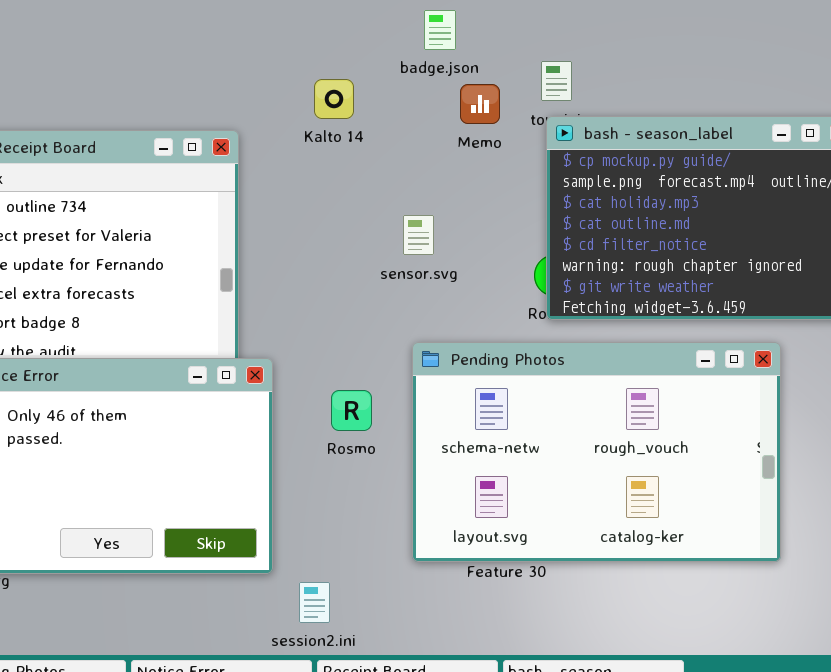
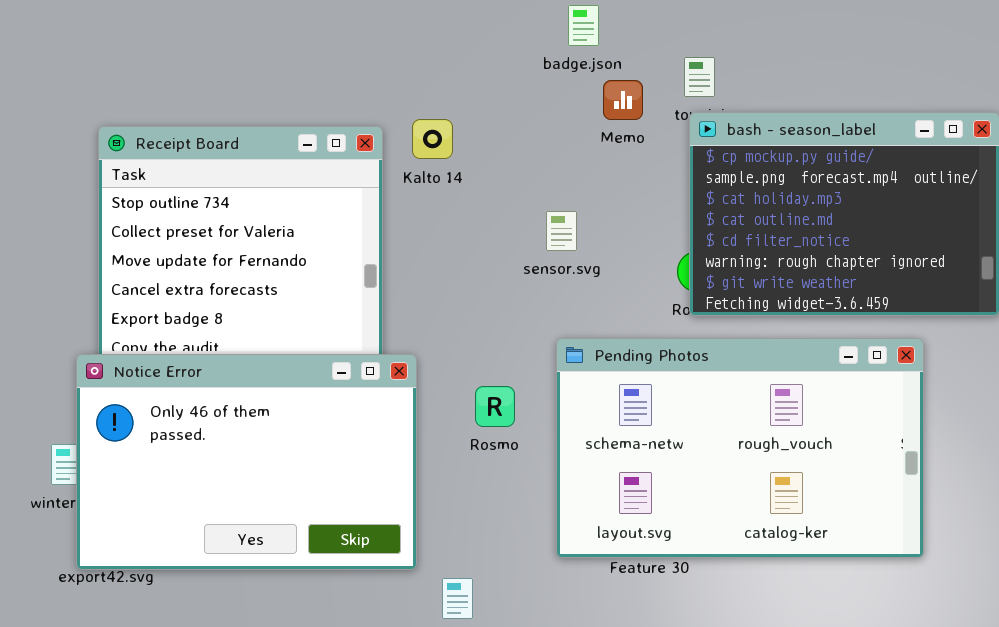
Kalto 14: [314,79,354,119] -> [412,119,453,159], moved

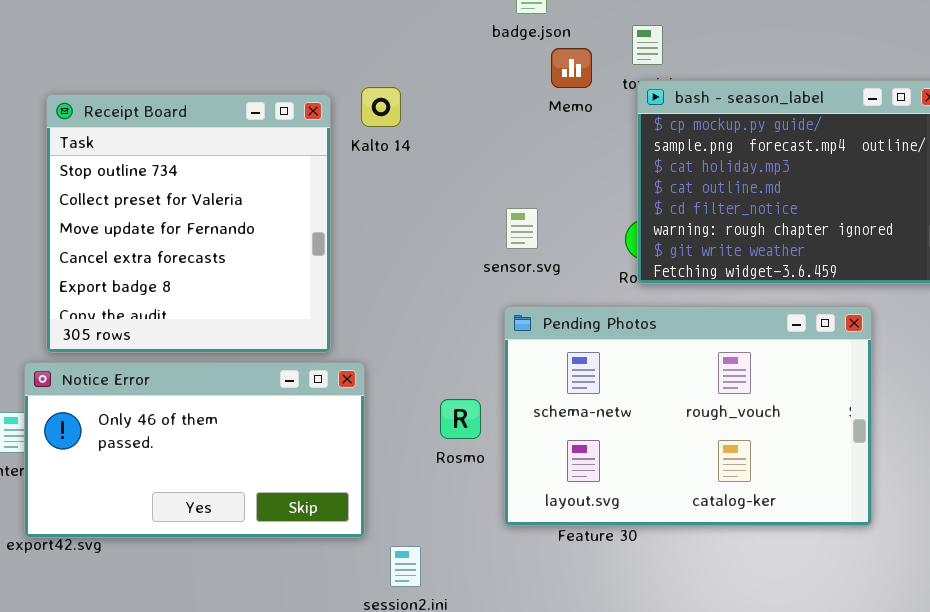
sensor.svg: [546,211,577,251] -> [506,208,538,249], moved
Notice Error: [76,354,417,570] -> [24,362,365,538], resized
Rosmo: [475,386,515,427] -> [440,399,481,439], moved

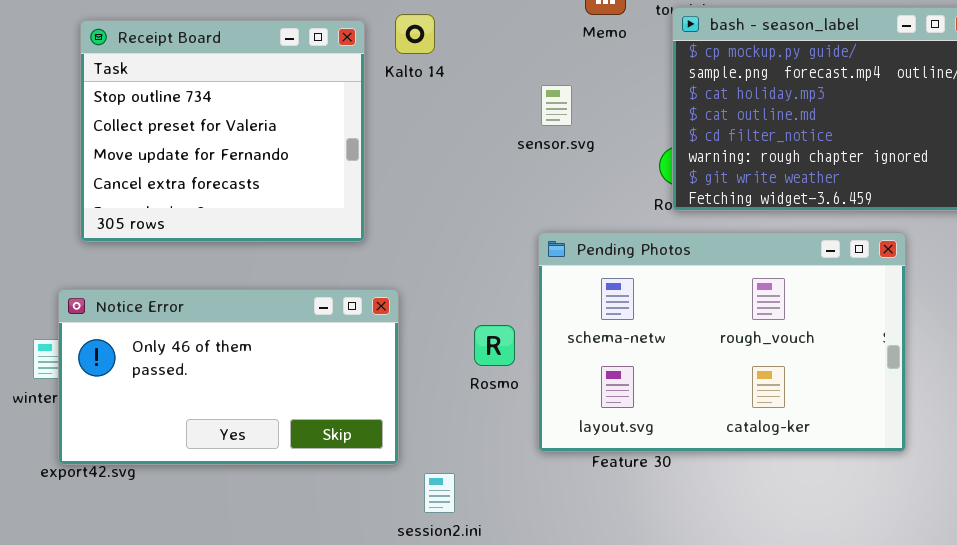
Receipt Board: [46,94,331,353] -> [80,20,365,242], resized
sensor.svg: [506,208,538,249] -> [541,85,572,126], moved

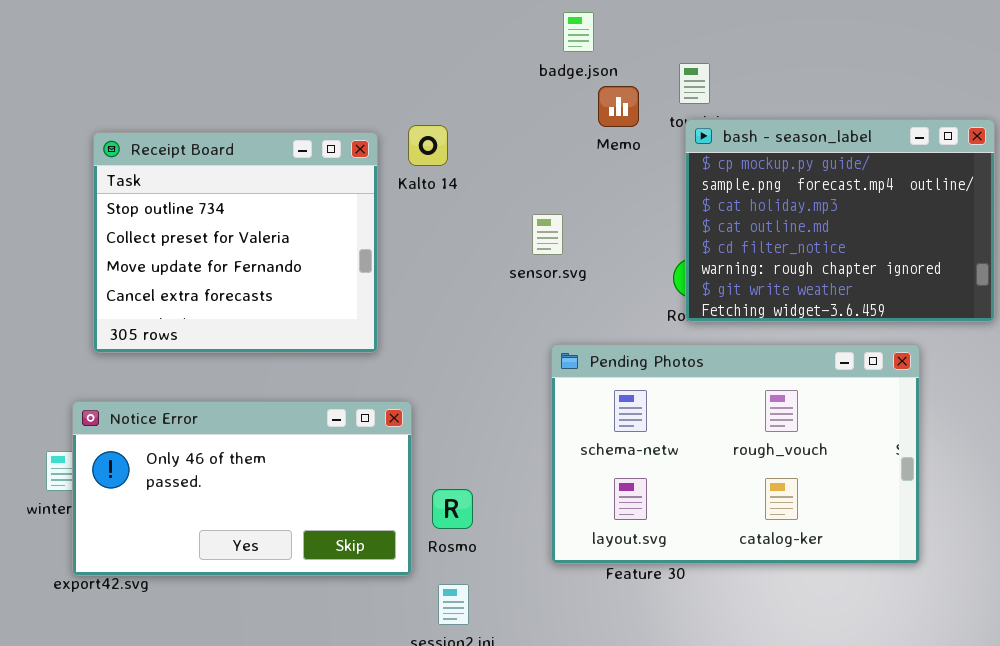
sensor.svg: [541,85,572,126] -> [532,214,563,255], moved
Rosmo: [474,325,515,366] -> [432,489,473,529], moved

